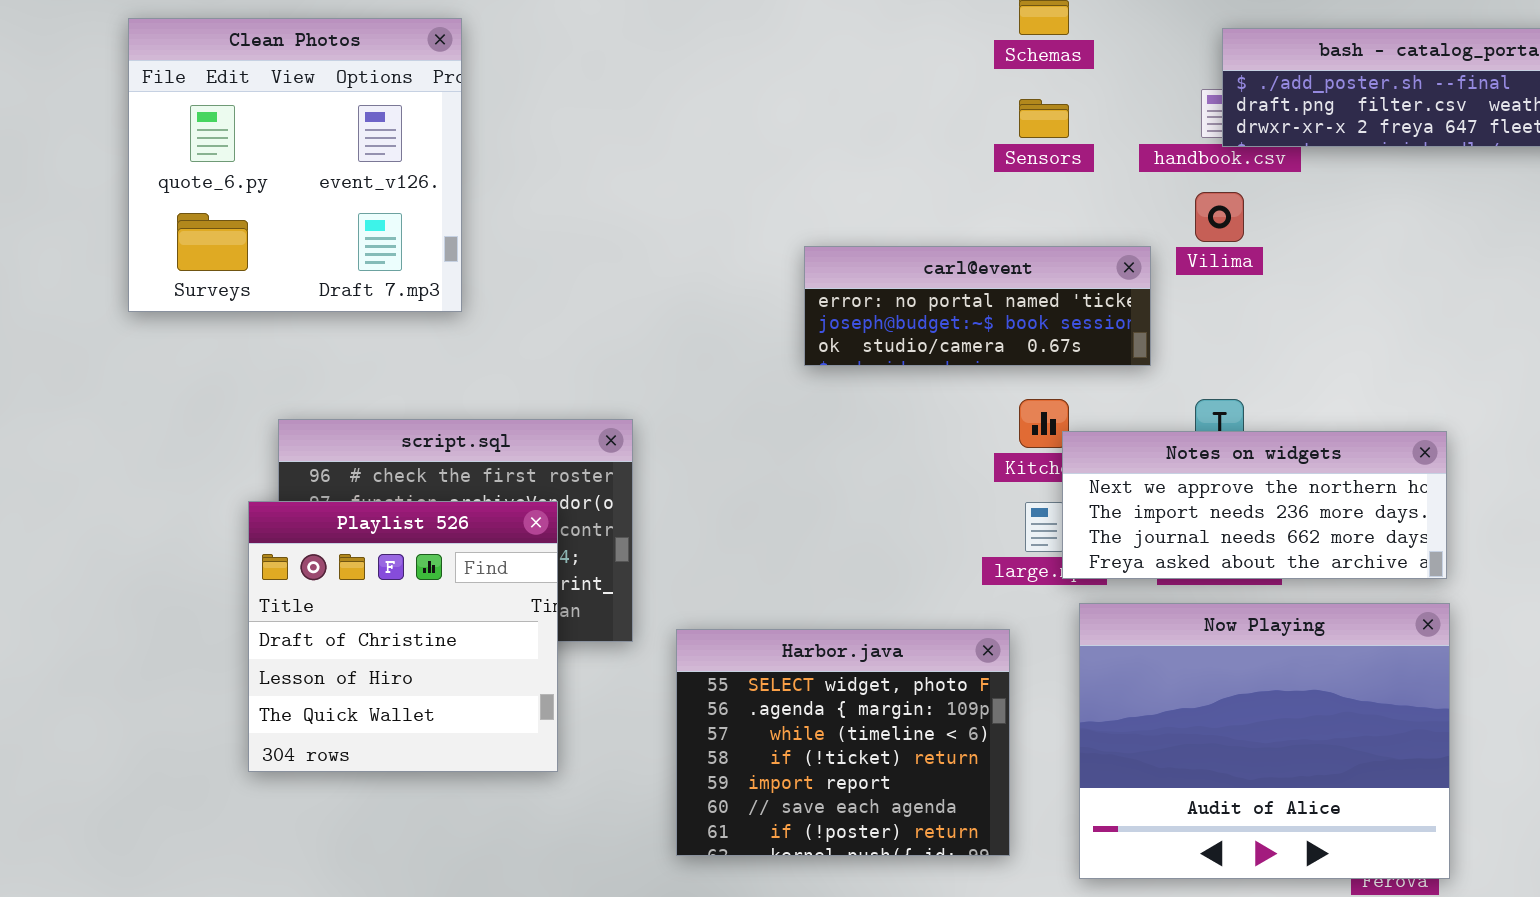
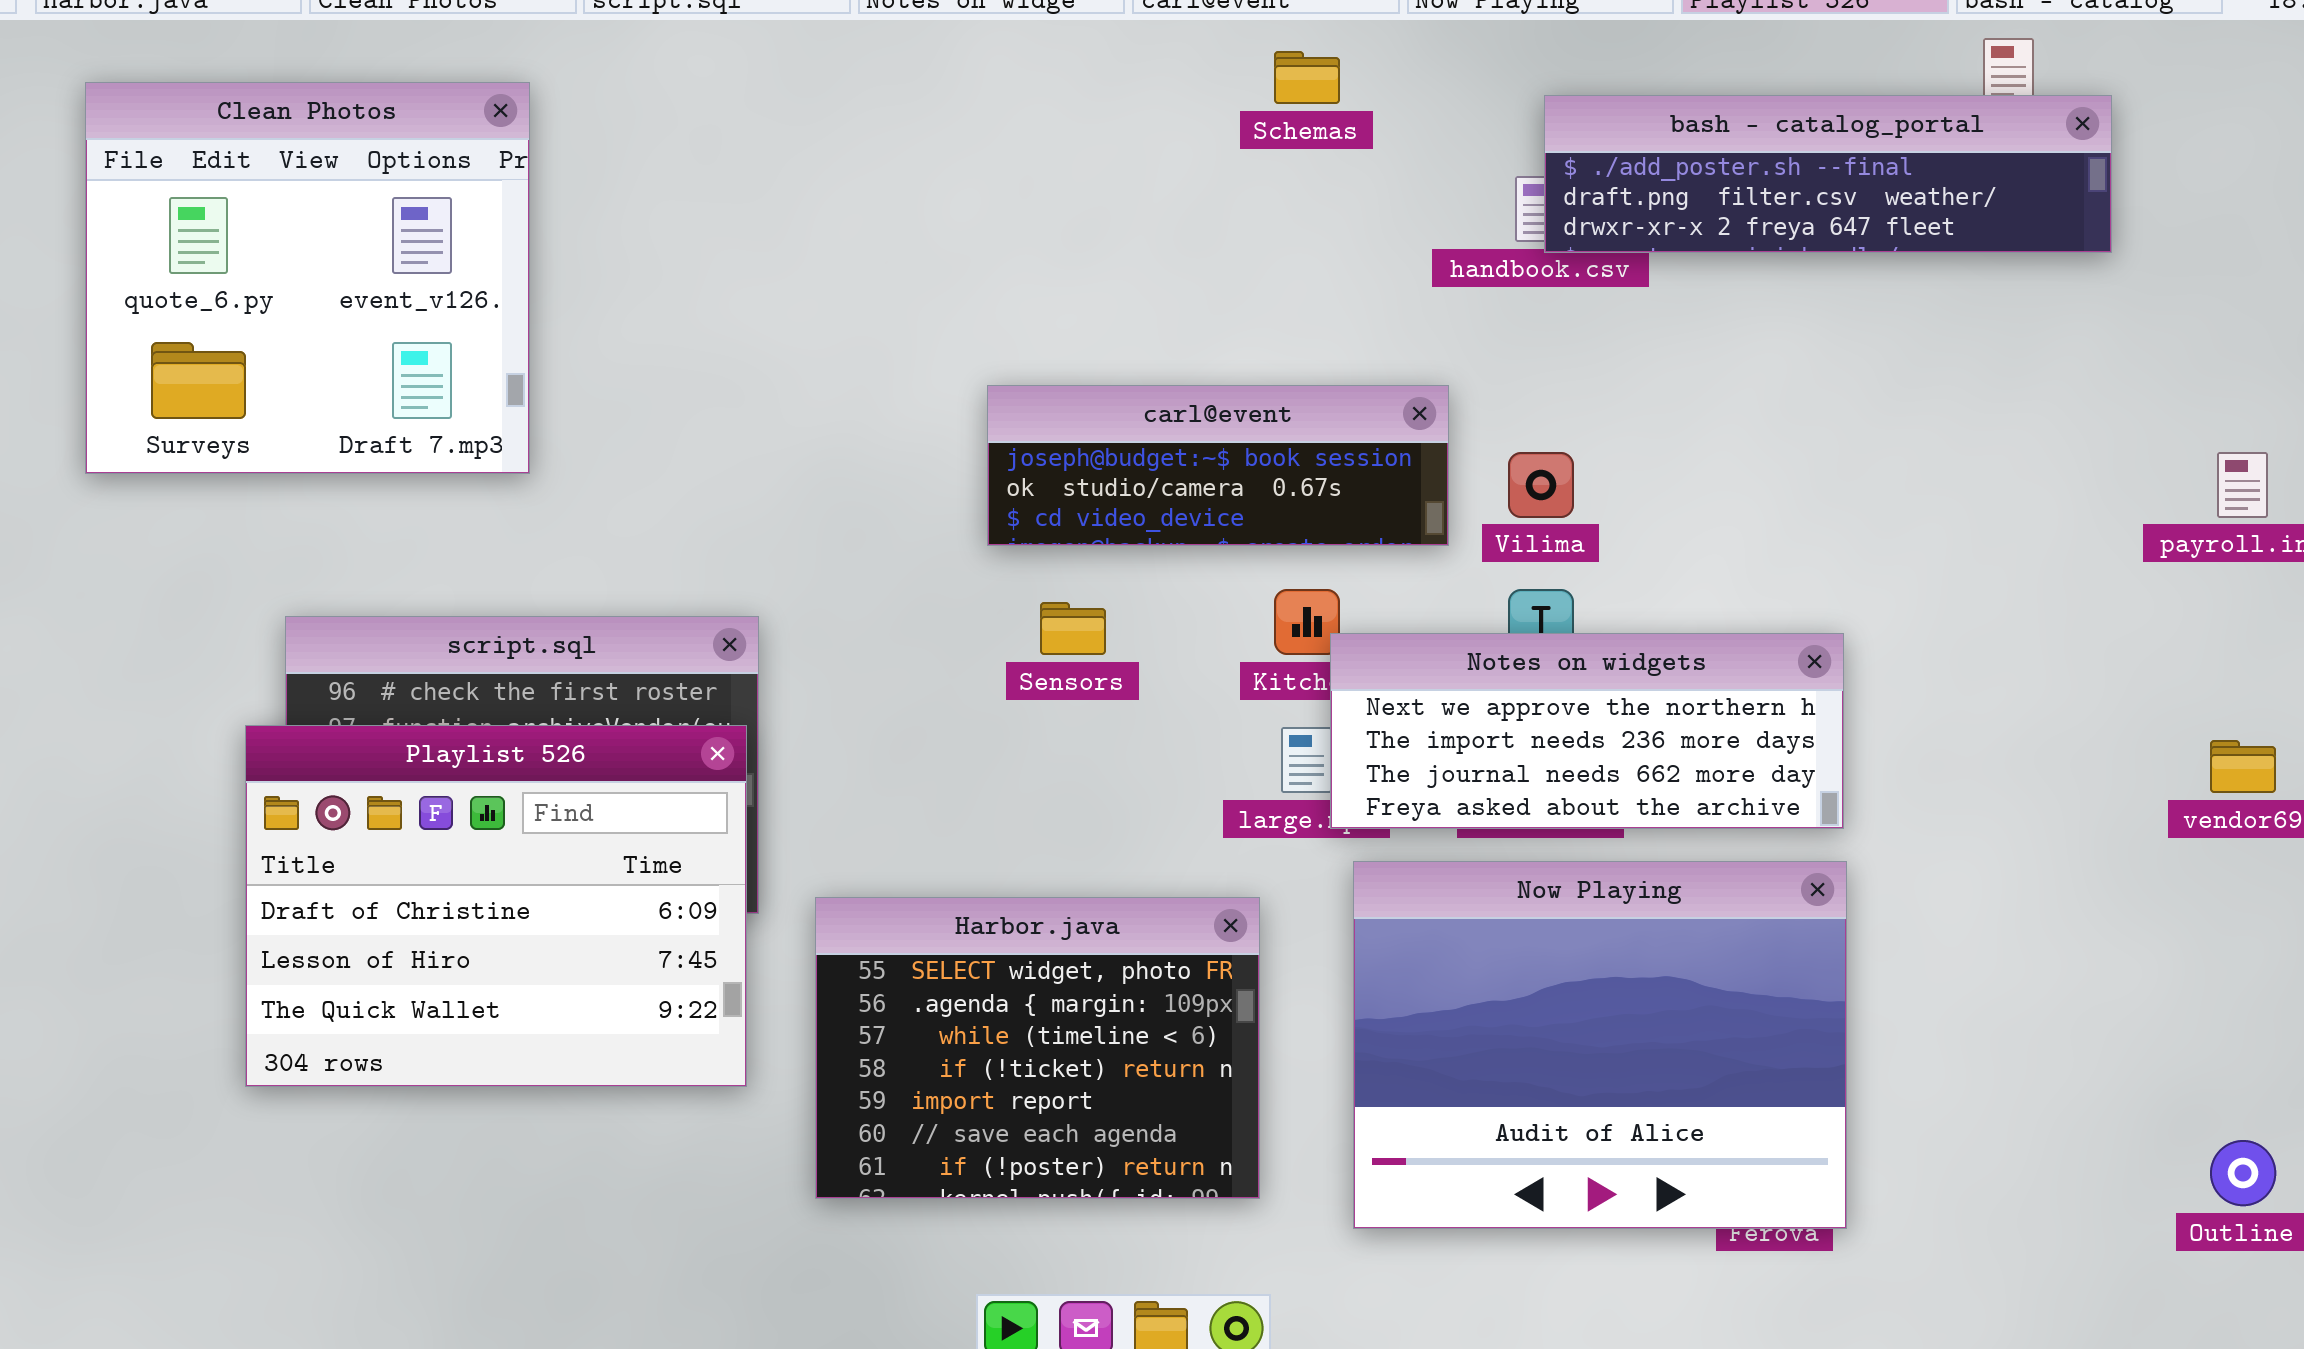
Sensors: [1019,99,1069,138] -> [1040,602,1106,655], moved
Vilima: [1195,192,1244,242] -> [1508,452,1574,518], moved
carl@event: [804,246,1151,366] -> [987,385,1449,546], scrolled down 1 row
Playlist 526: [248,501,558,772] -> [245,725,747,1087], resized

